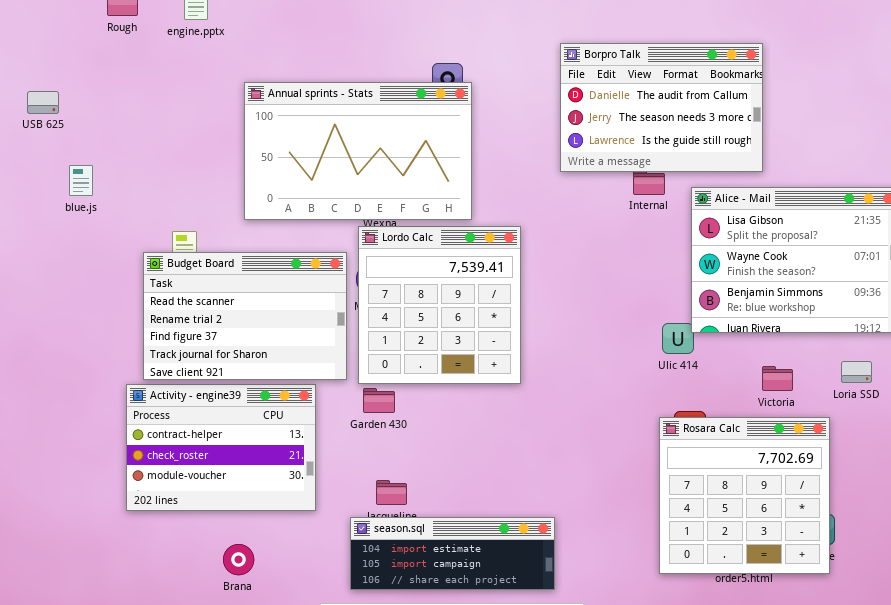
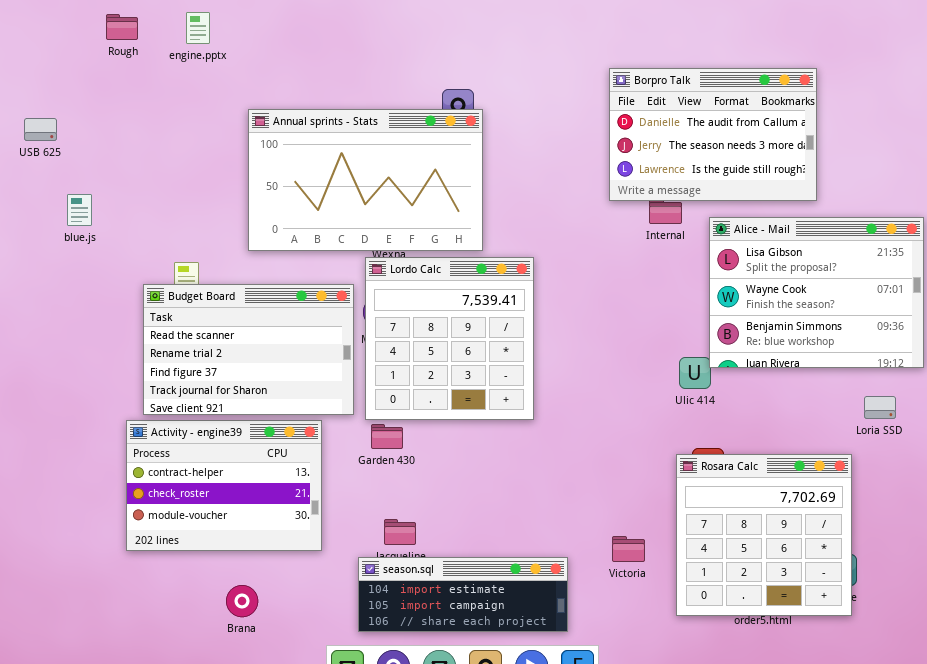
Borpro Talk: [560,43,763,172] -> [609,68,817,201], moved
Victoria: [762,366,793,391] -> [612,536,645,562], moved

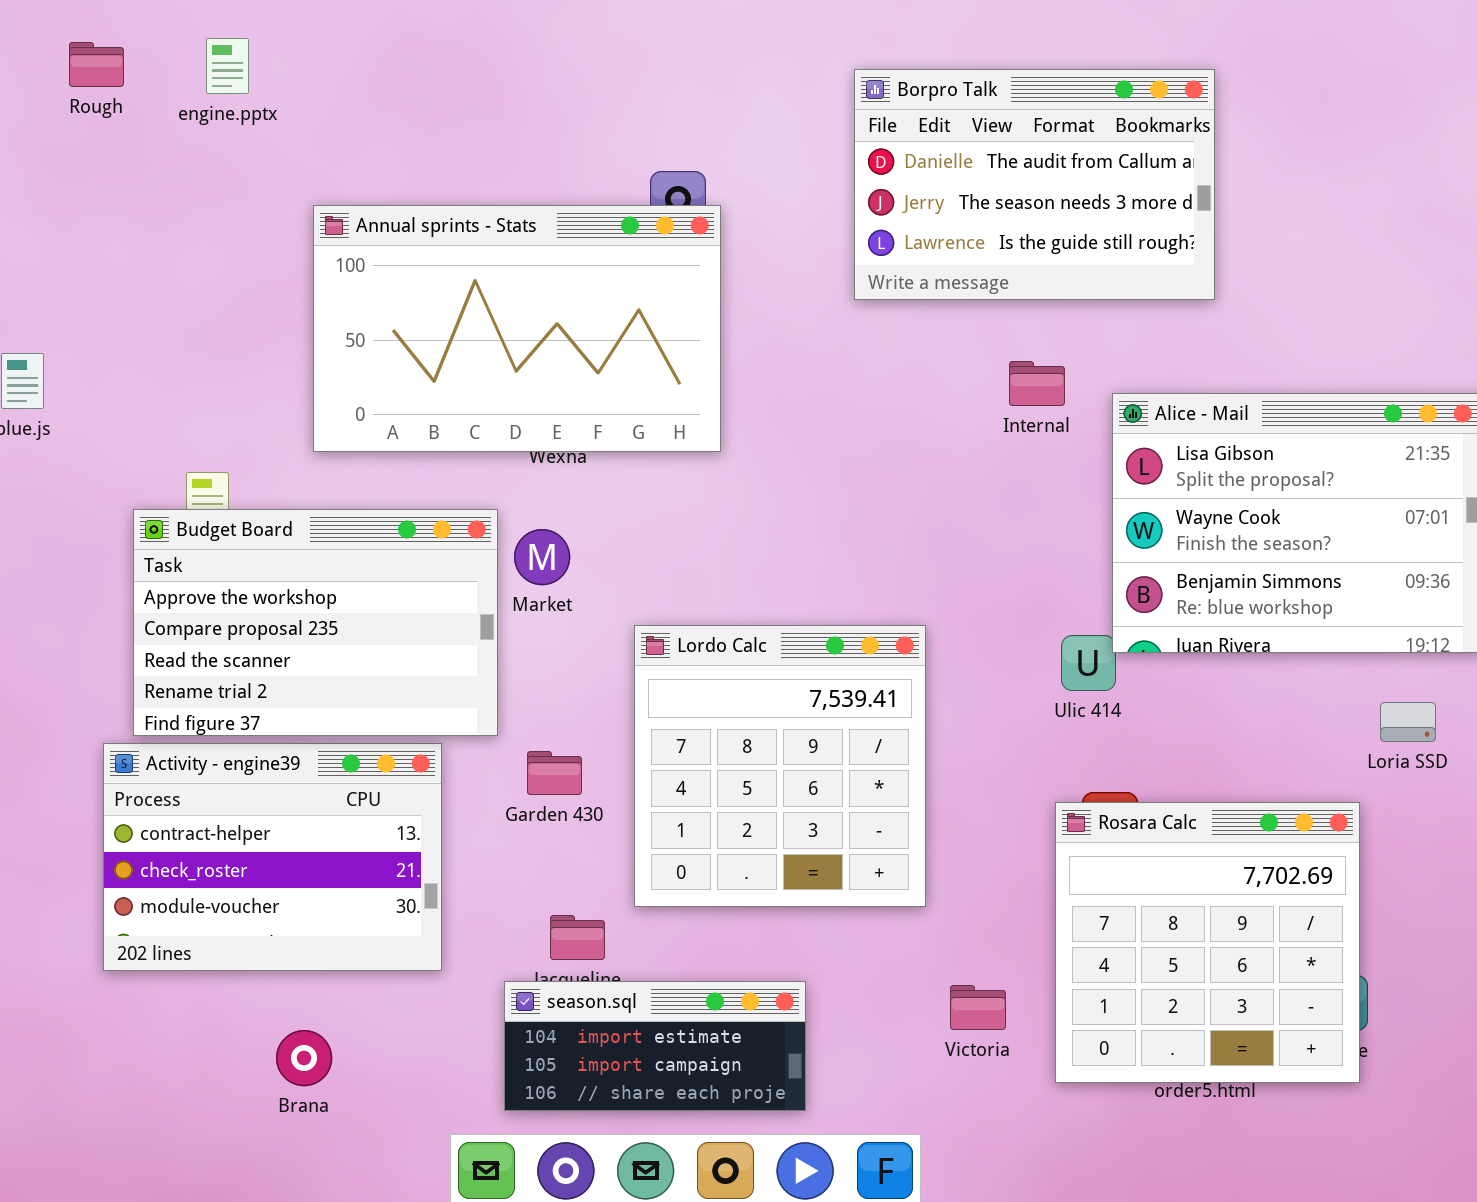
Borpro Talk: [609,68,817,201] -> [854,69,1215,300], moved
Lordo Calc: [365,257,534,420] -> [634,625,926,907], moved
Budget Board: [143,284,354,415] -> [133,509,498,736], scrolled up 2 rows
Victoria: [612,536,645,562] -> [950,985,1006,1030], moved
season.sql: [358,557,568,632] -> [504,981,806,1111], resized

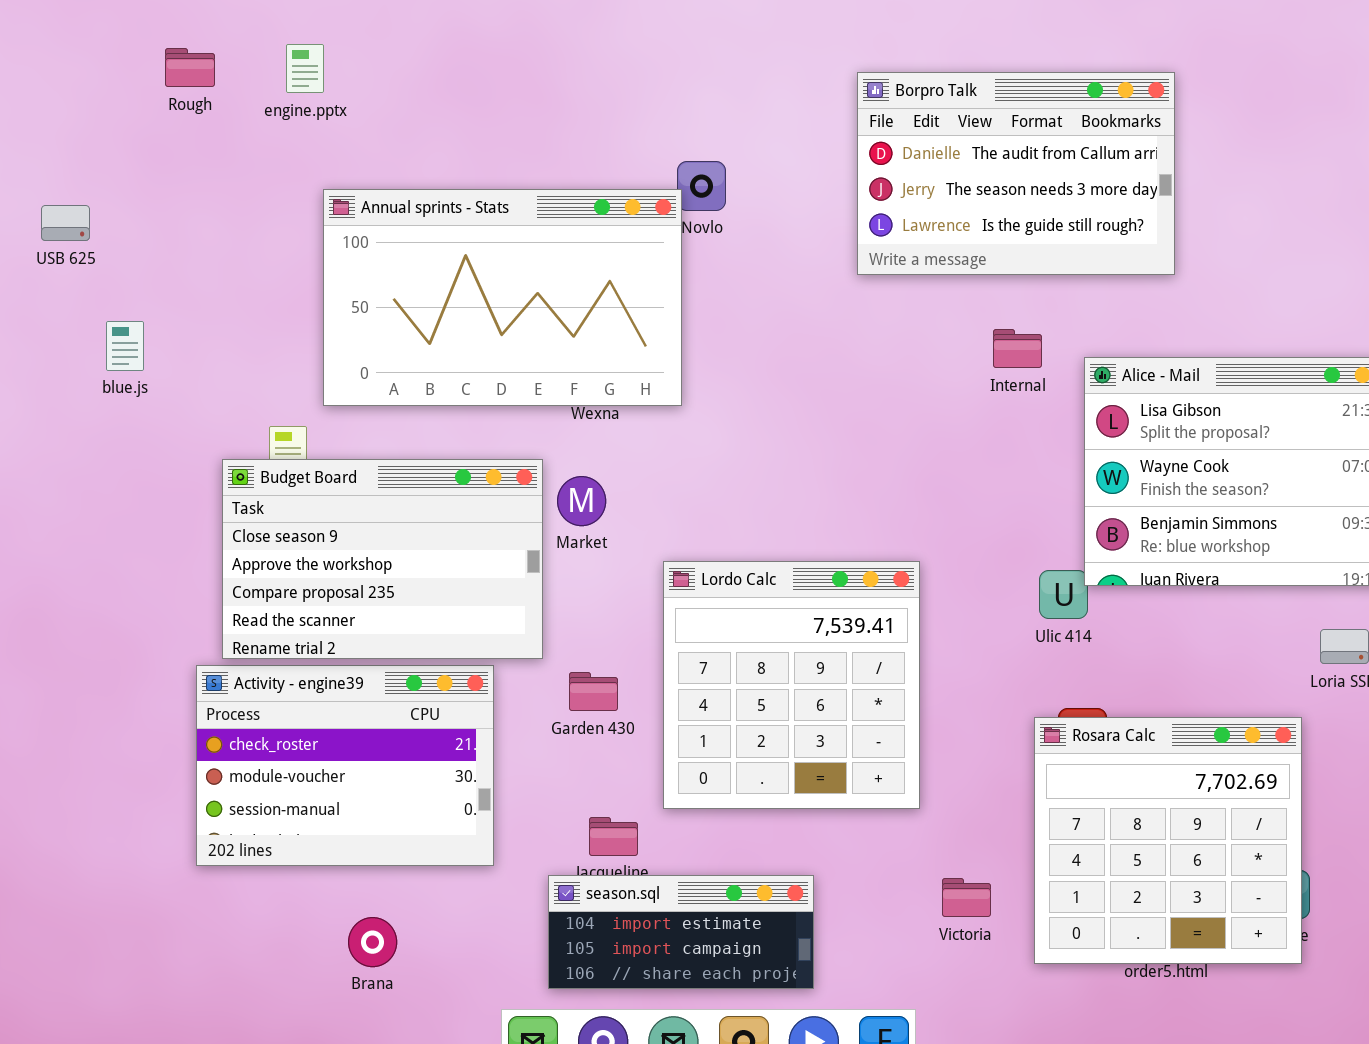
Annual sprints - Stats: [313,205,721,452] -> [323,189,682,406], moved
Budget Board: [133,509,498,736] -> [222,459,543,659], scrolled up 1 row
Activity - engine39: [103,743,442,971] -> [196,665,494,866], scrolled down 1 row

